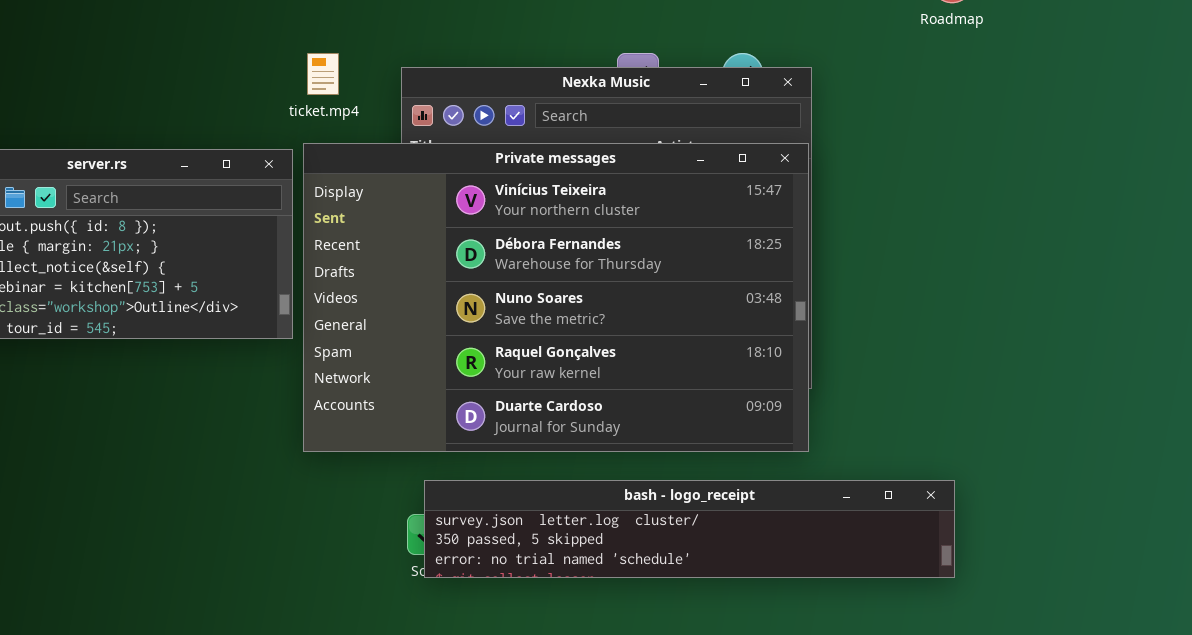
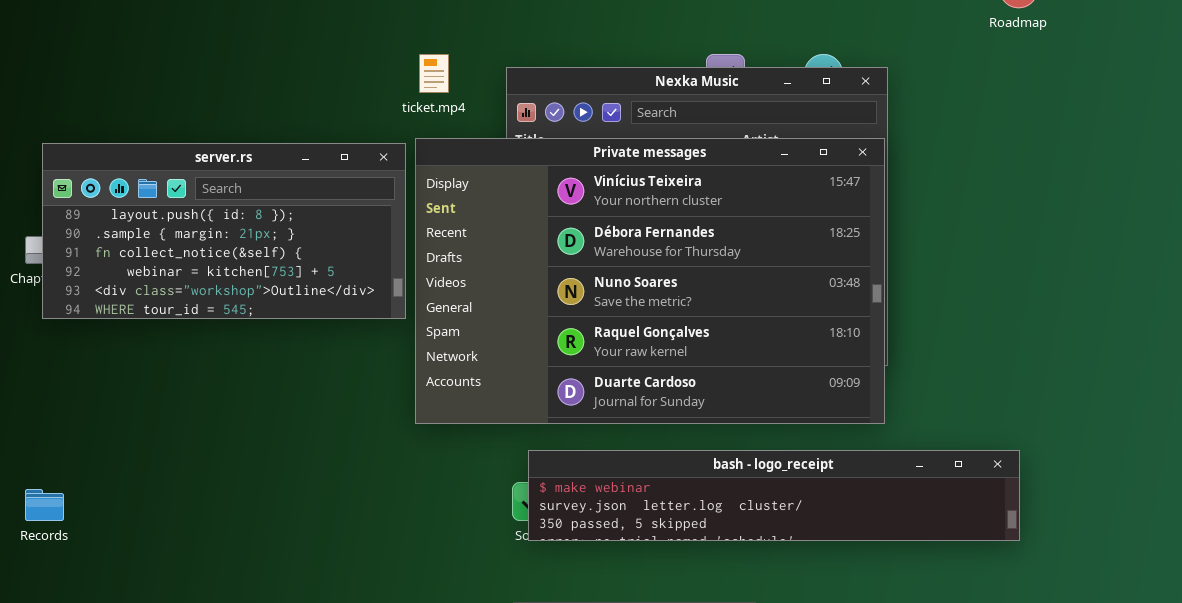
bash - logo_receipt: [424,480,955,578] -> [528,450,1020,541], scrolled up 1 row

